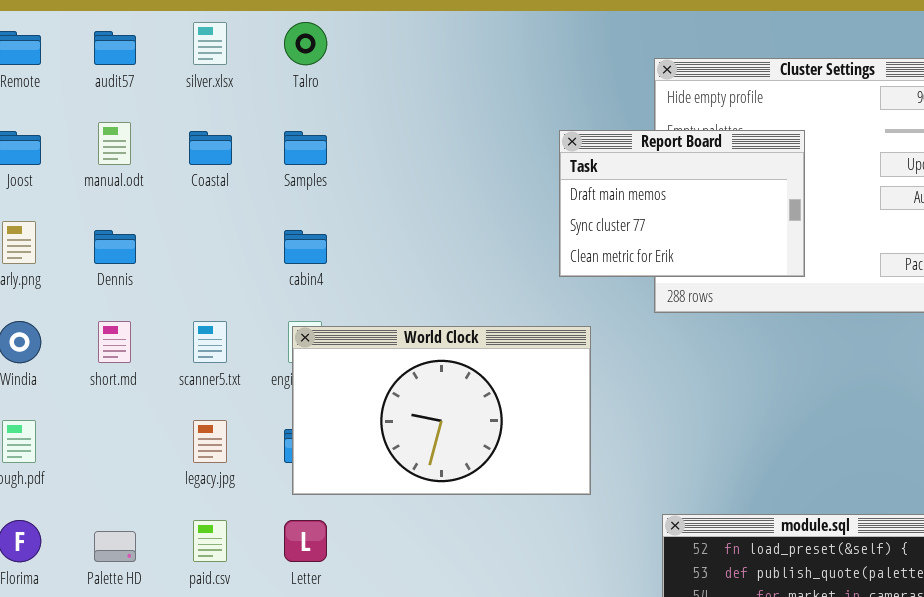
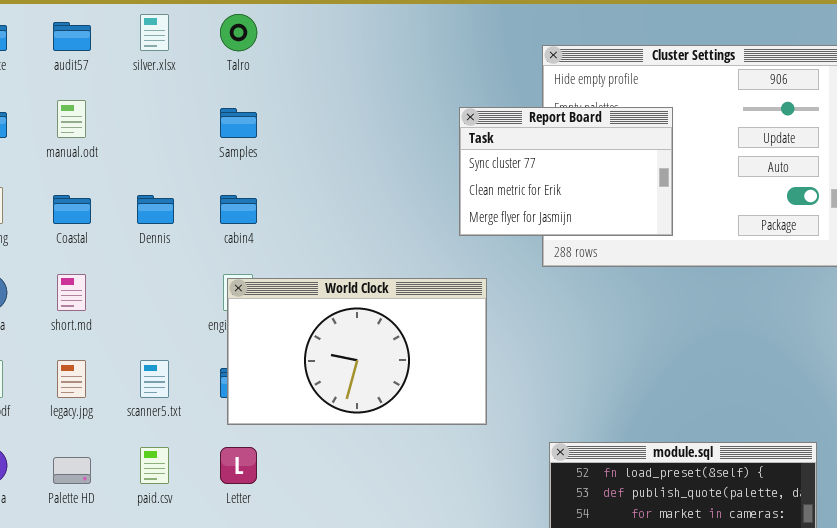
Report Board: [559,130,805,277] -> [459,107,673,236], scrolled down 1 row
Coastal: [189,131,232,165] -> [53,195,91,224], moved
Dennis: [94,230,136,264] -> [137,195,174,224], moved
scanner5.txt: [193,321,227,363] -> [140,360,169,398], moved
legacy.jpg: [193,420,227,463] -> [57,360,86,398], moved

